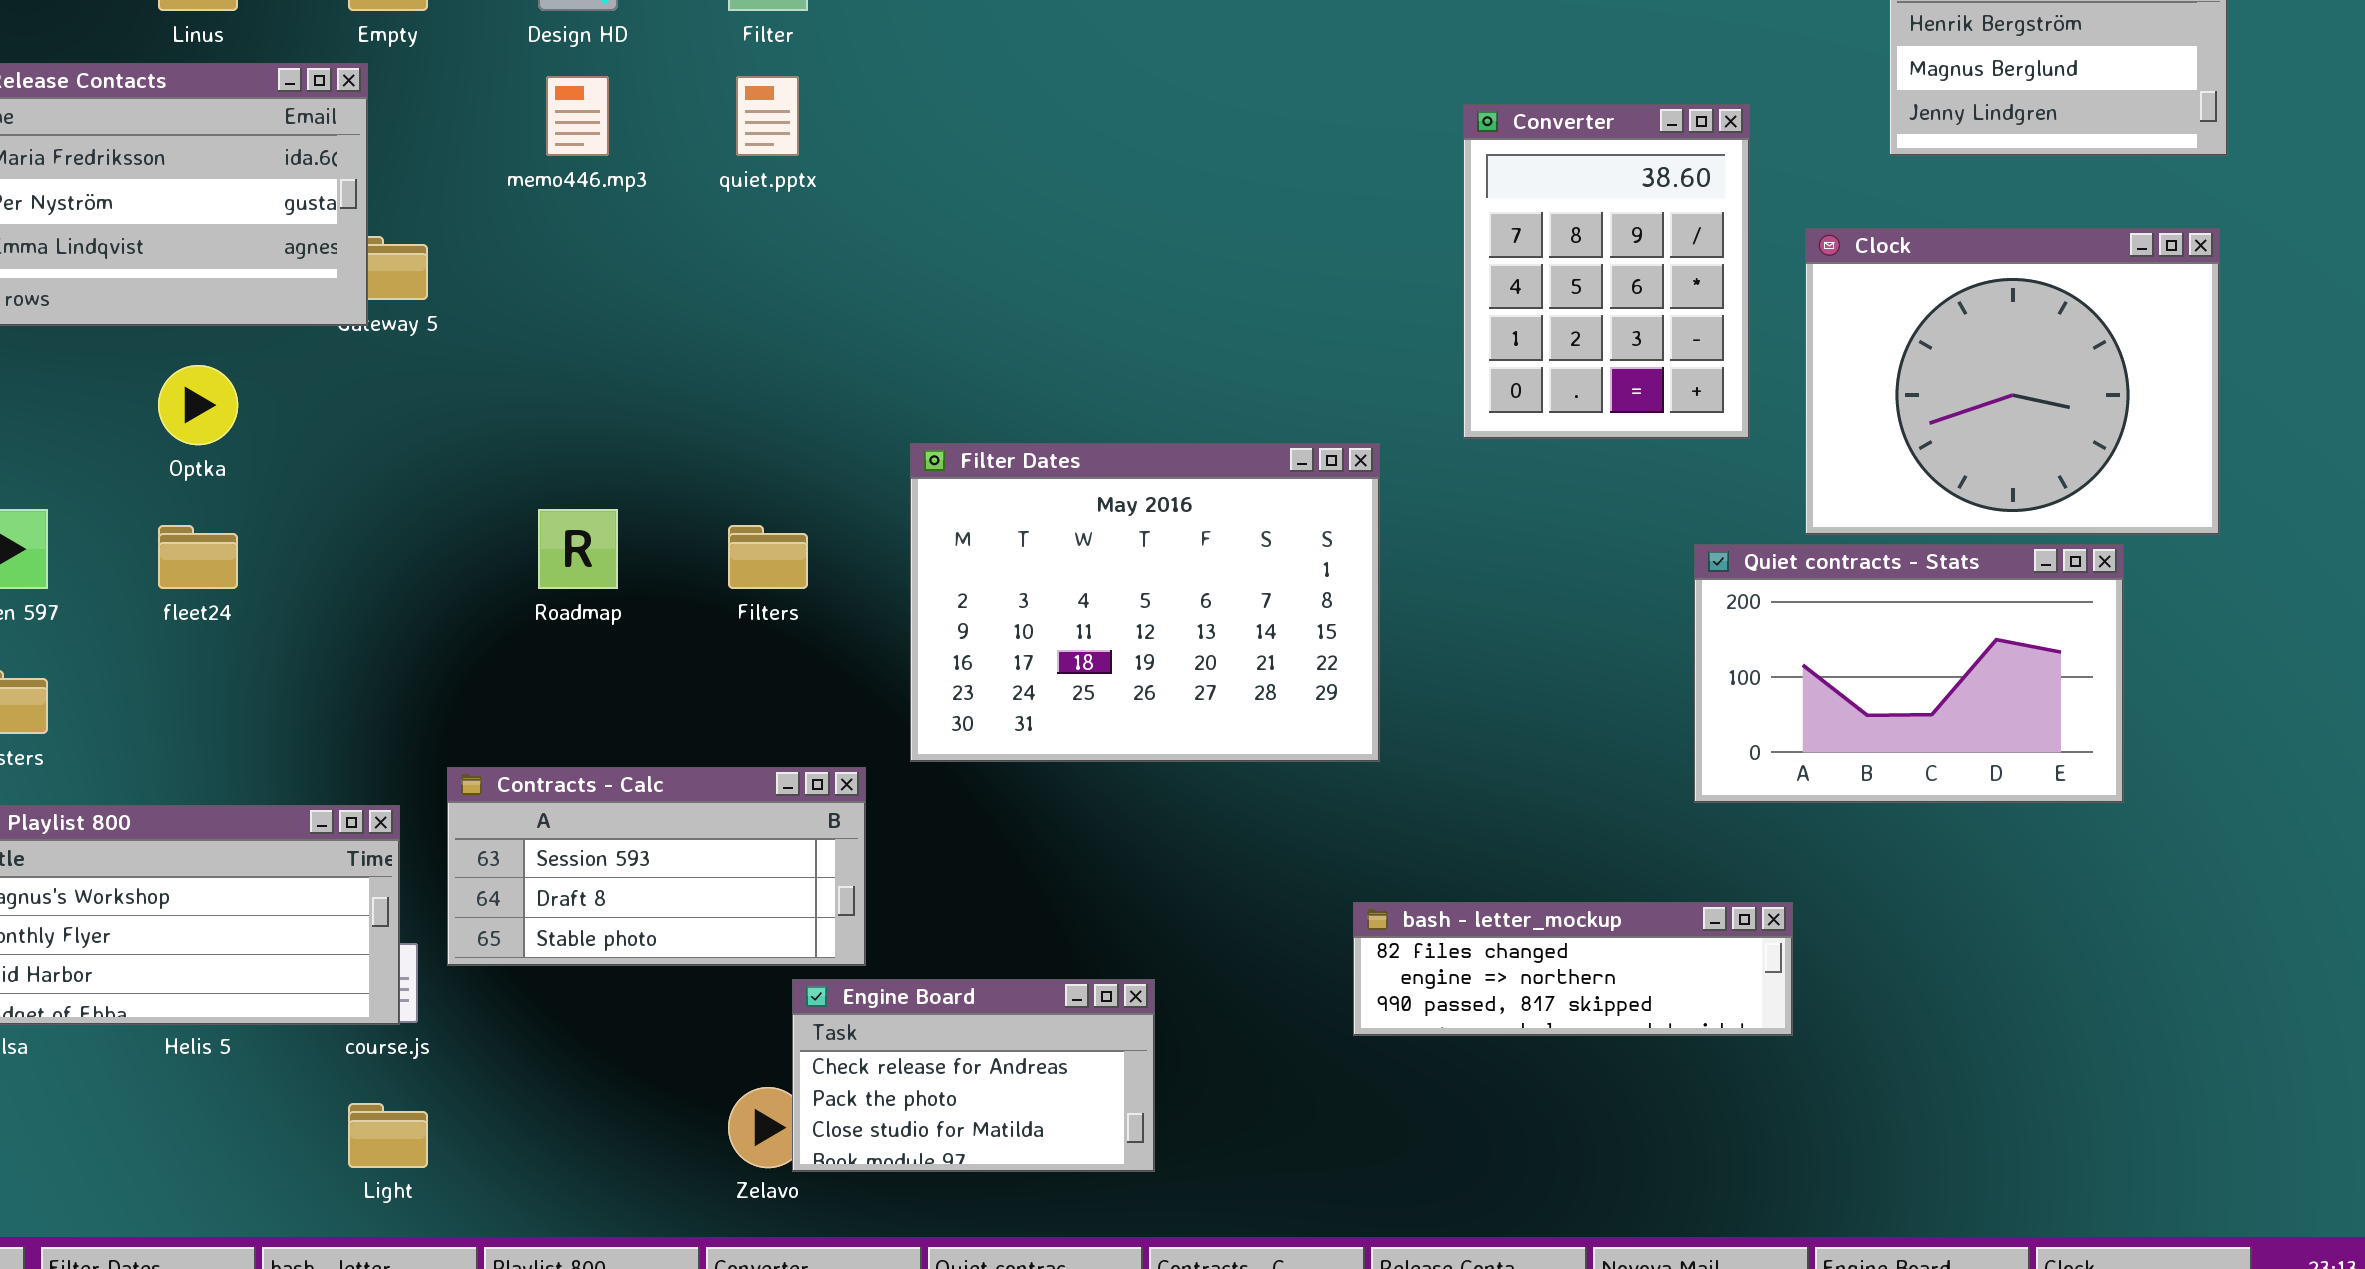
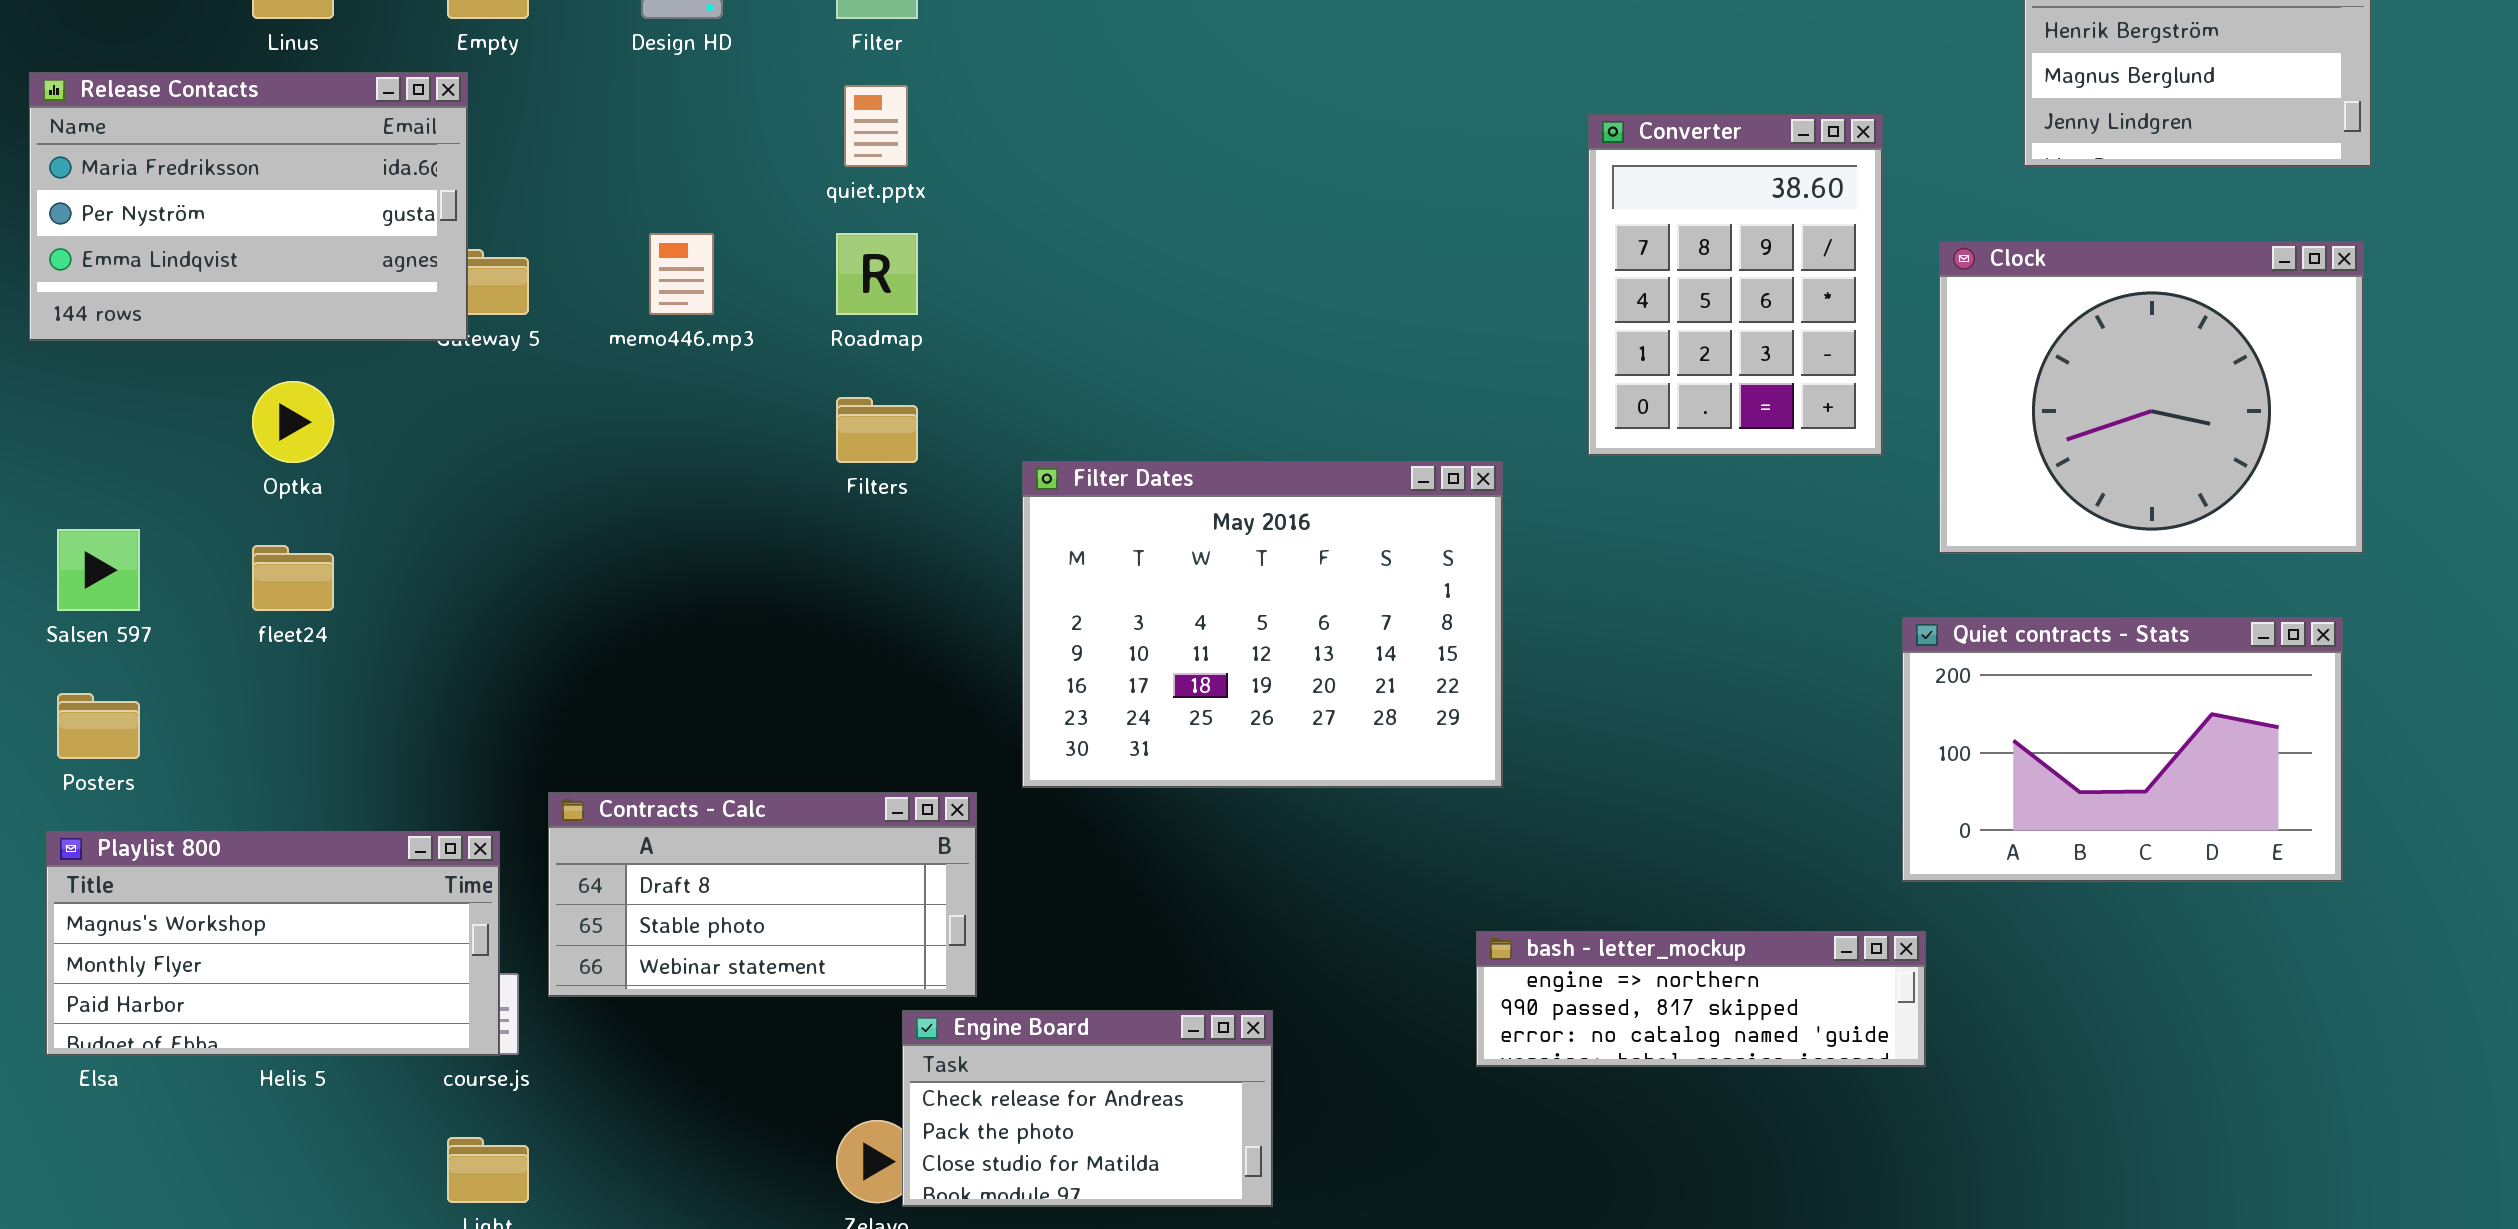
memo446.mp3: [546,76,609,156] -> [649,233,714,315], moved
Roadmap: [538,509,618,589] -> [836,233,918,315], moved
Filters: [728,525,808,589] -> [836,397,918,463], moved
Quiet contracts - Stats: [1694,544,2124,803] -> [1902,617,2343,882], moved
Contracts - Calc: [447,767,866,966] -> [548,792,977,997], scrolled down 1 row
bash - letter_mockup: [1353,902,1793,1036] -> [1476,931,1926,1067], scrolled down 1 row

